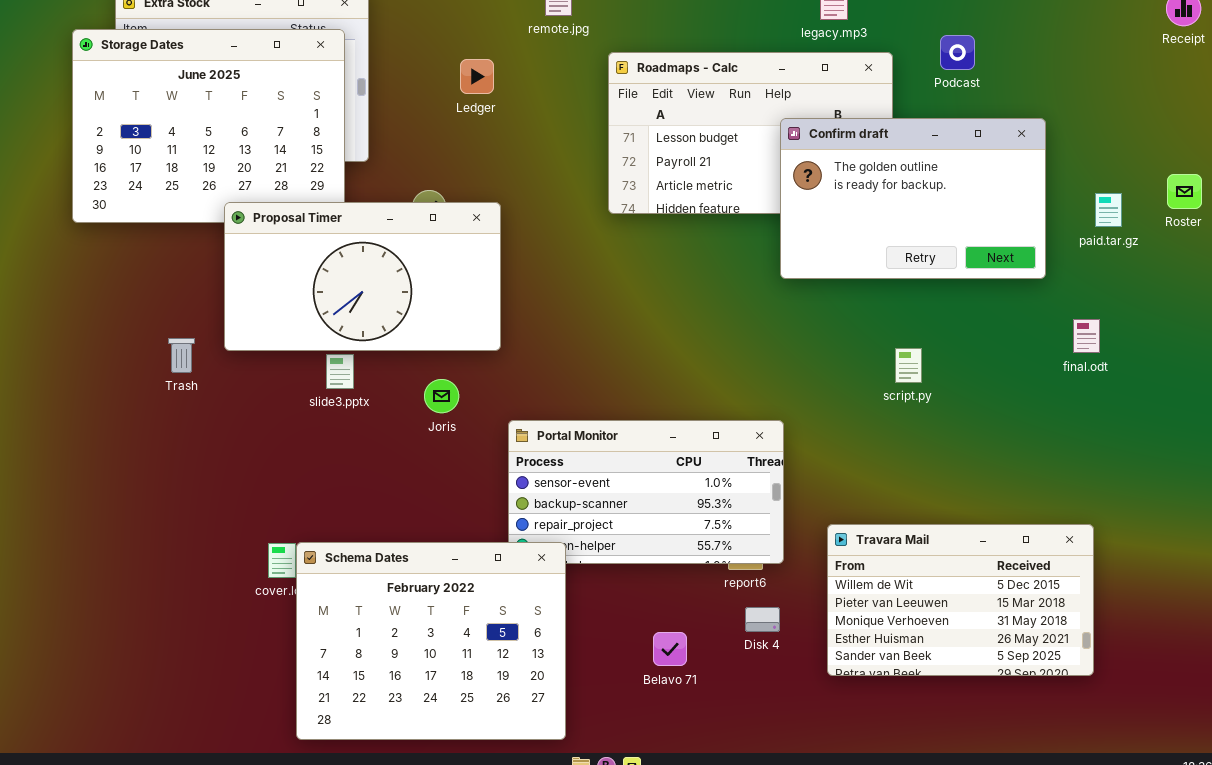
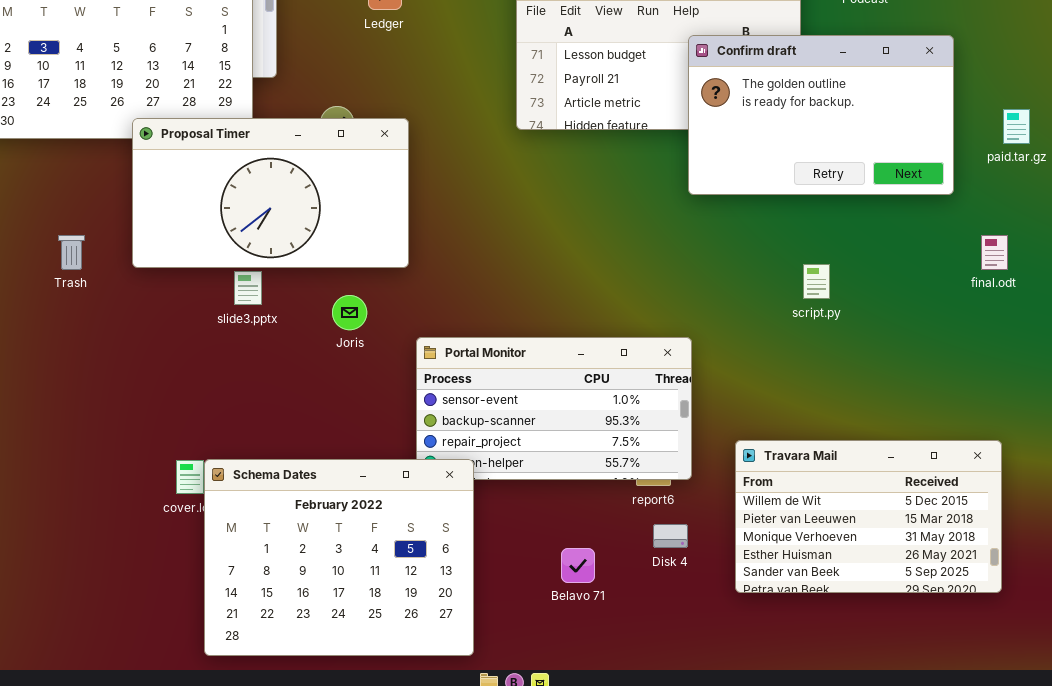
Trash: [168,338,195,373] -> [58,235,85,270], moved

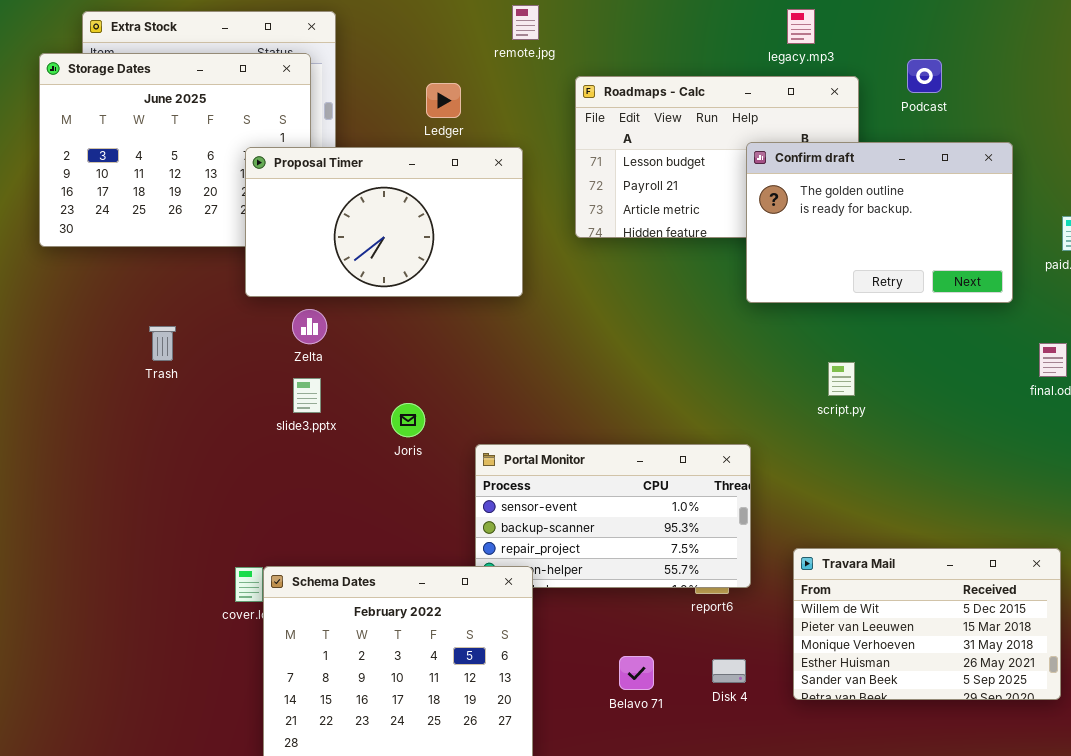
Proposal Timer: [132,118,409,268] -> [245,147,523,297], moved
Trash: [58,235,85,270] -> [149,326,176,361], moved
script.py: [803,264,830,299] -> [828,362,855,396], moved
Disk 4: [653,524,688,548] -> [712,659,746,683], moved

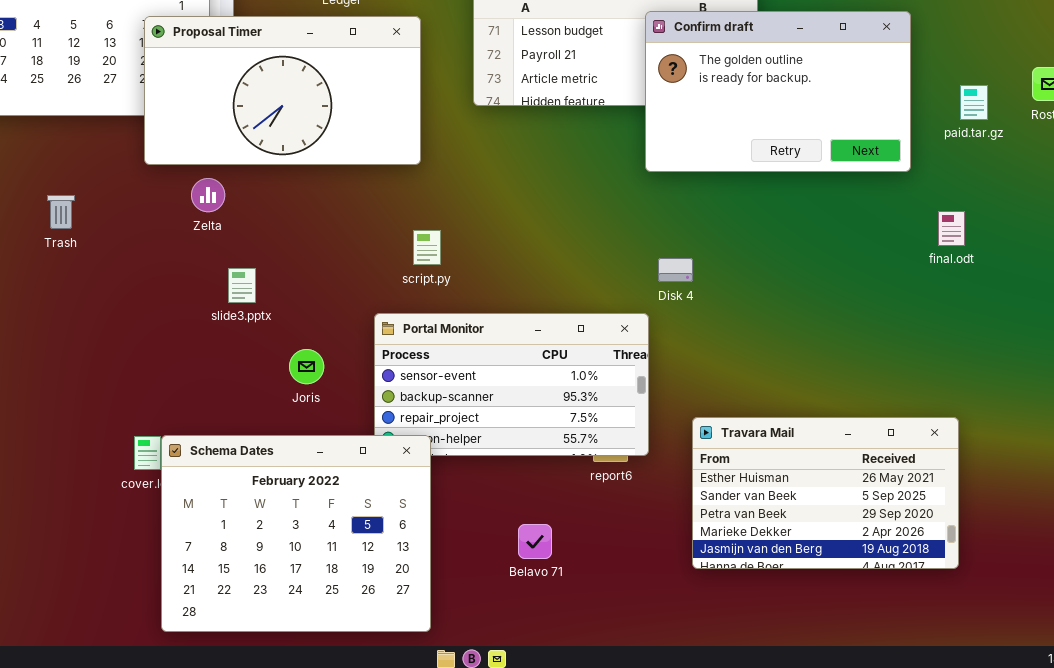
script.py: [828,362,855,396] -> [413,230,441,265], moved
slide3.pptx: [293,378,321,413] -> [228,268,256,303], moved
Joris: [391,403,425,437] -> [289,349,324,384], moved
Travara Mail: [793,548,1061,700] -> [692,417,959,569], scrolled down 3 rows
Disk 4: [712,659,746,683] -> [658,258,693,282], moved

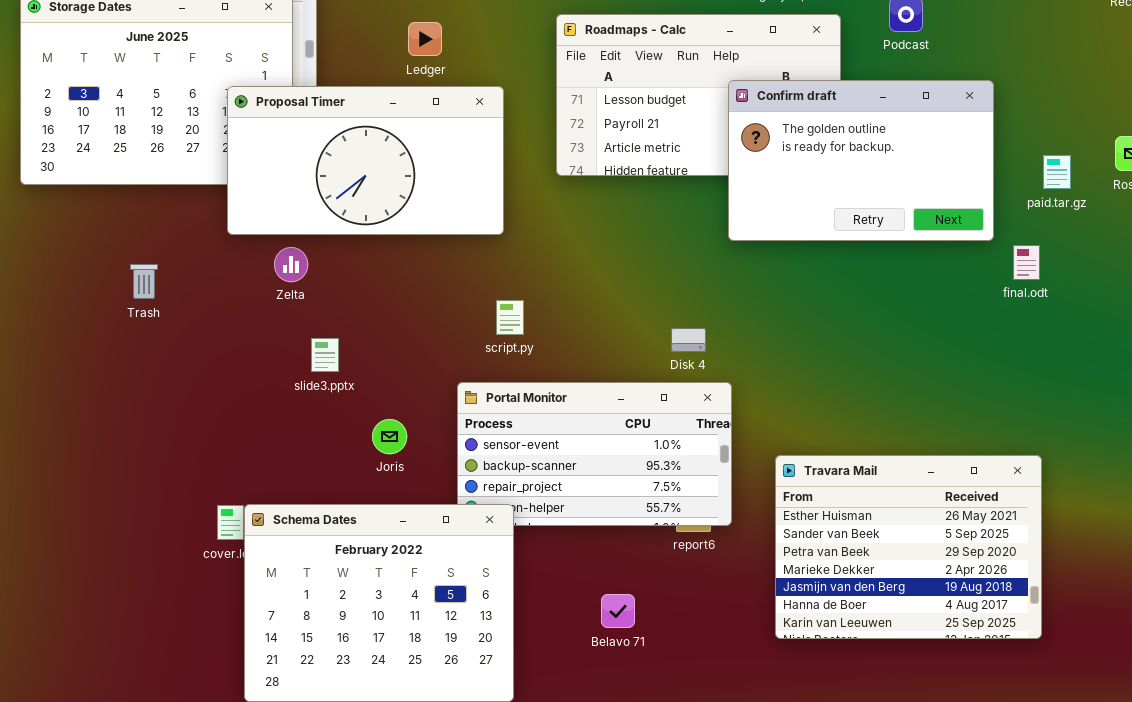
final.odt: [938,211,965,246] -> [1013,245,1040,280], moved
Disk 4: [658,258,693,282] -> [671,328,706,352], moved
Travara Mail: [692,417,959,569] -> [775,455,1042,639], resized

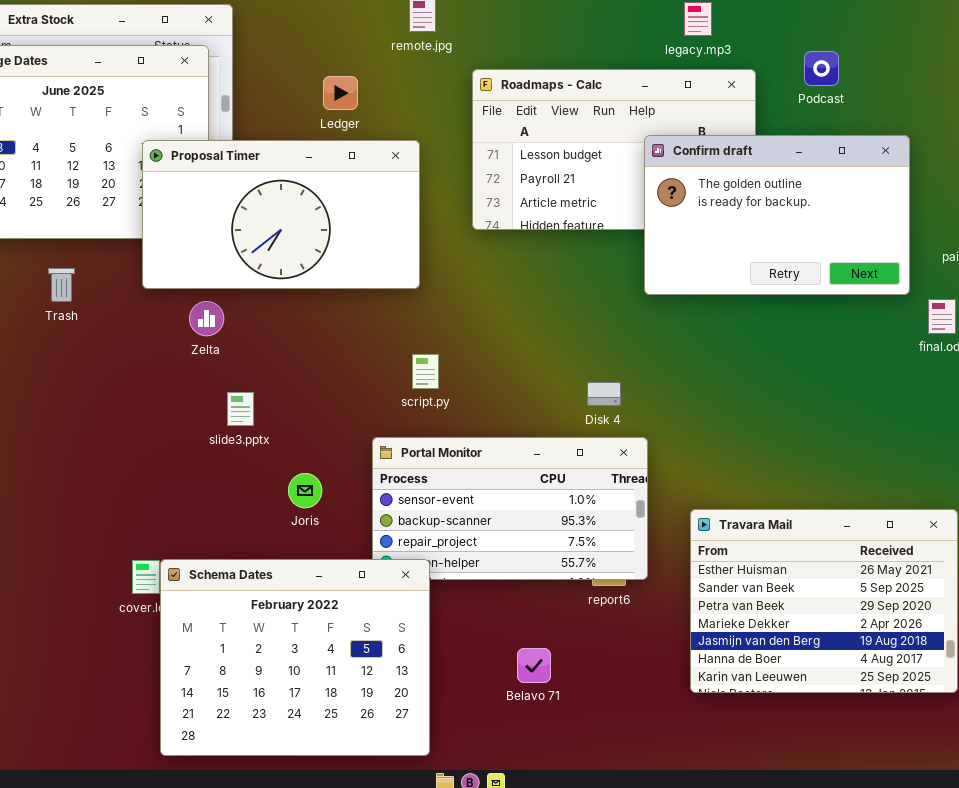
Trash: [130,264,158,299] -> [48,268,75,302], moved

